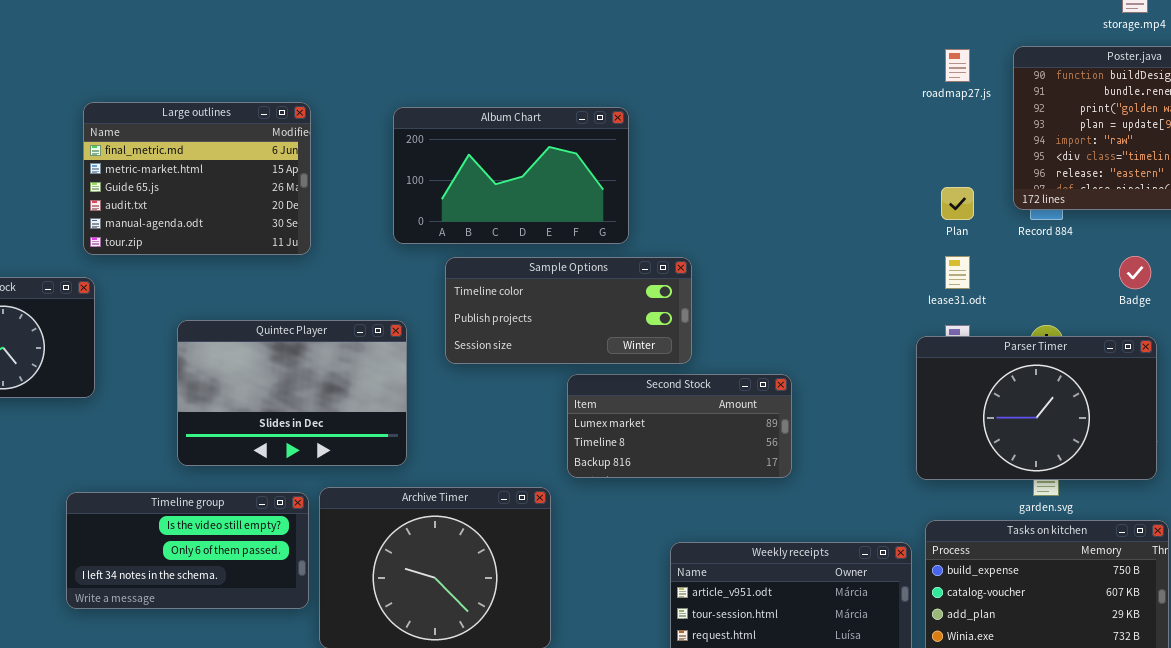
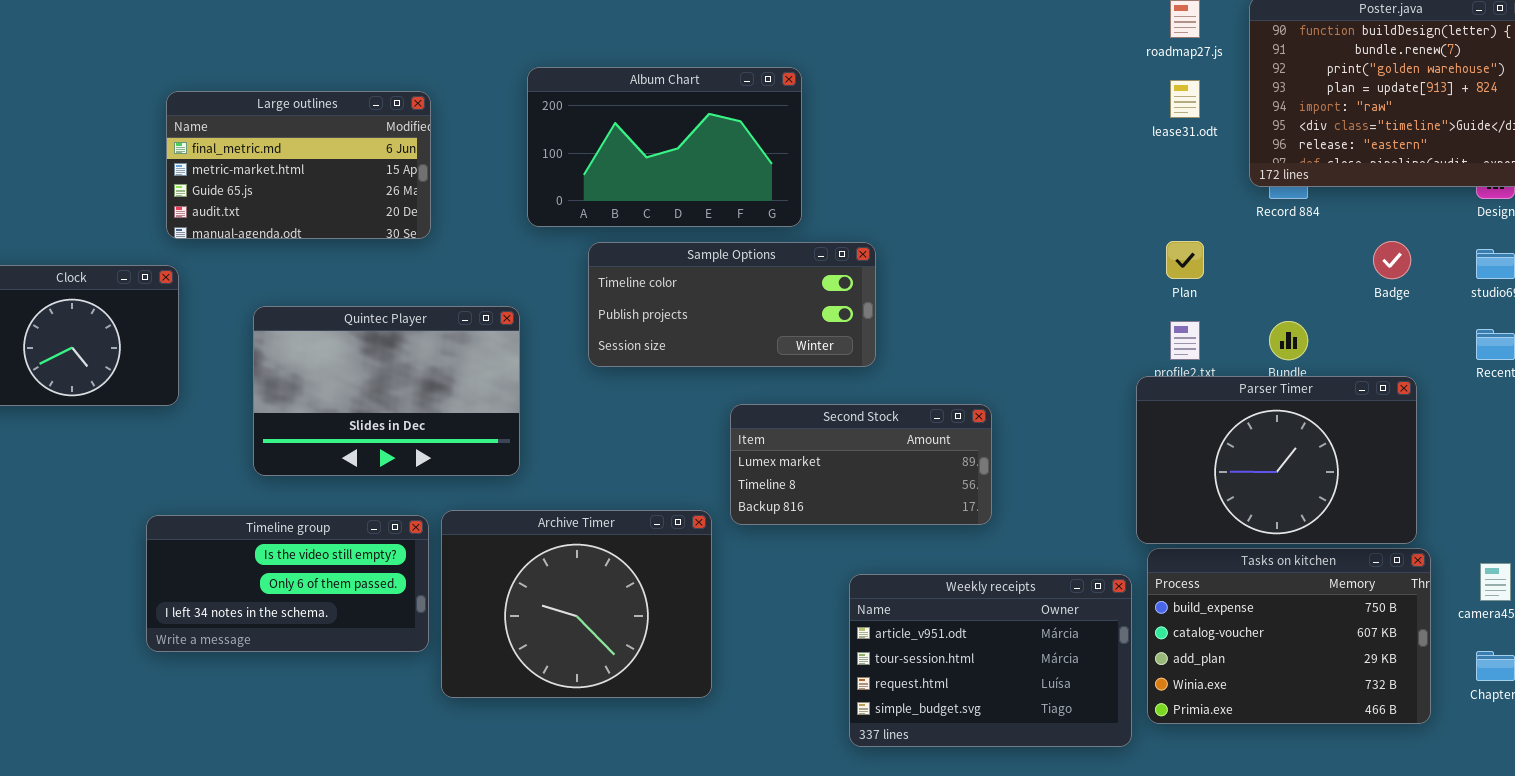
Large outlines: [83,102,311,255] -> [166,91,431,239], resized
Plan: [941,187,974,220] -> [1166,241,1204,279], moved
lease31.odt: [945,256,970,289] -> [1170,80,1200,118], moved
Quintec Player: [177,320,407,466] -> [253,306,520,476], moved
Parser Timer: [916,336,1157,480] -> [1136,376,1417,544], moved
Second Stock: [567,374,792,478] -> [730,404,992,525], moved

